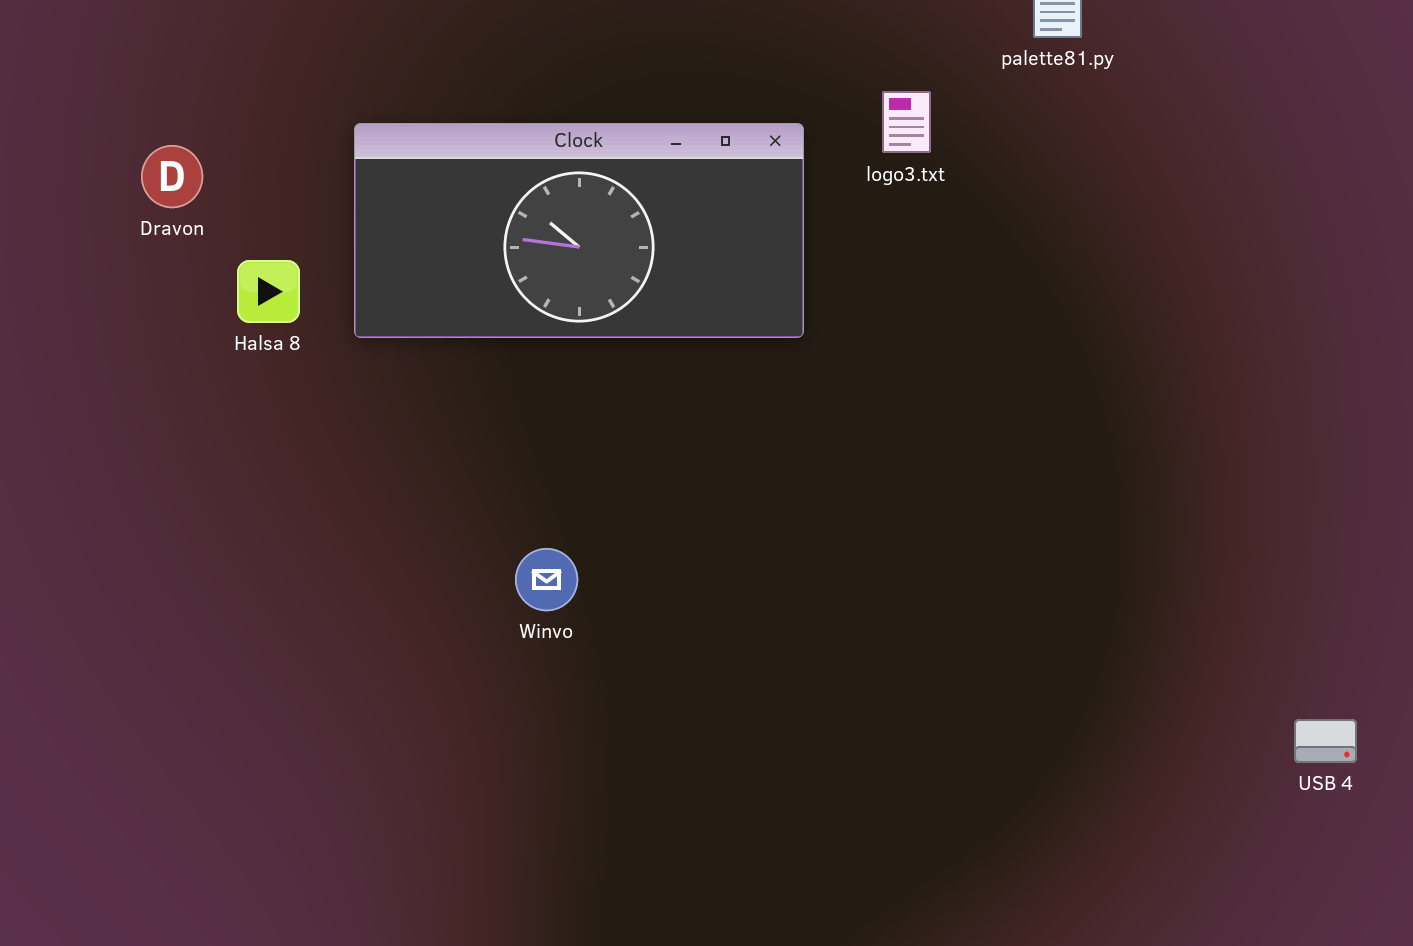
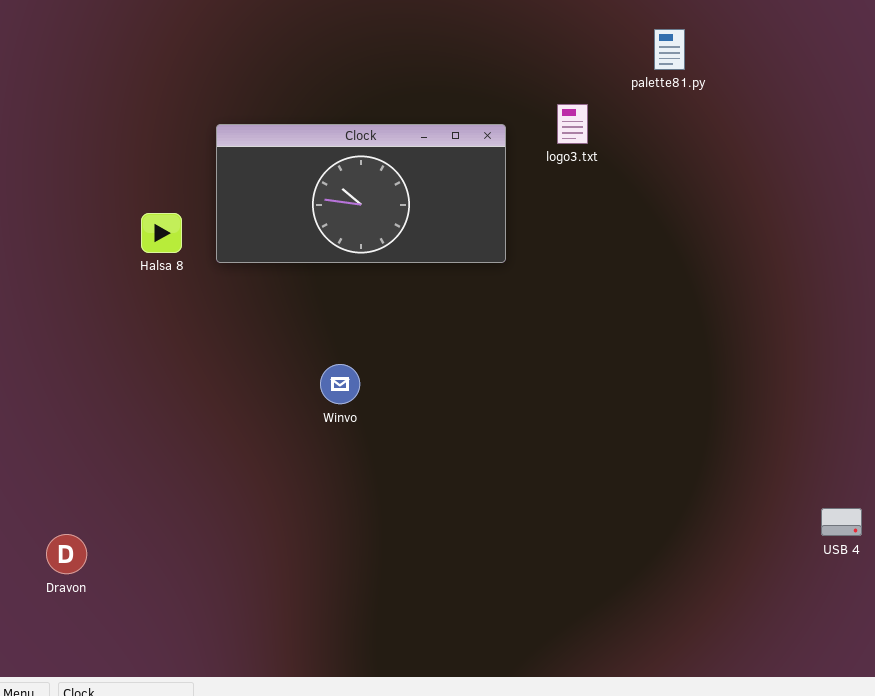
Dravon: [141,145,203,208] -> [46,534,87,574], moved
Winvo: [515,548,578,611] -> [320,364,360,404], moved

